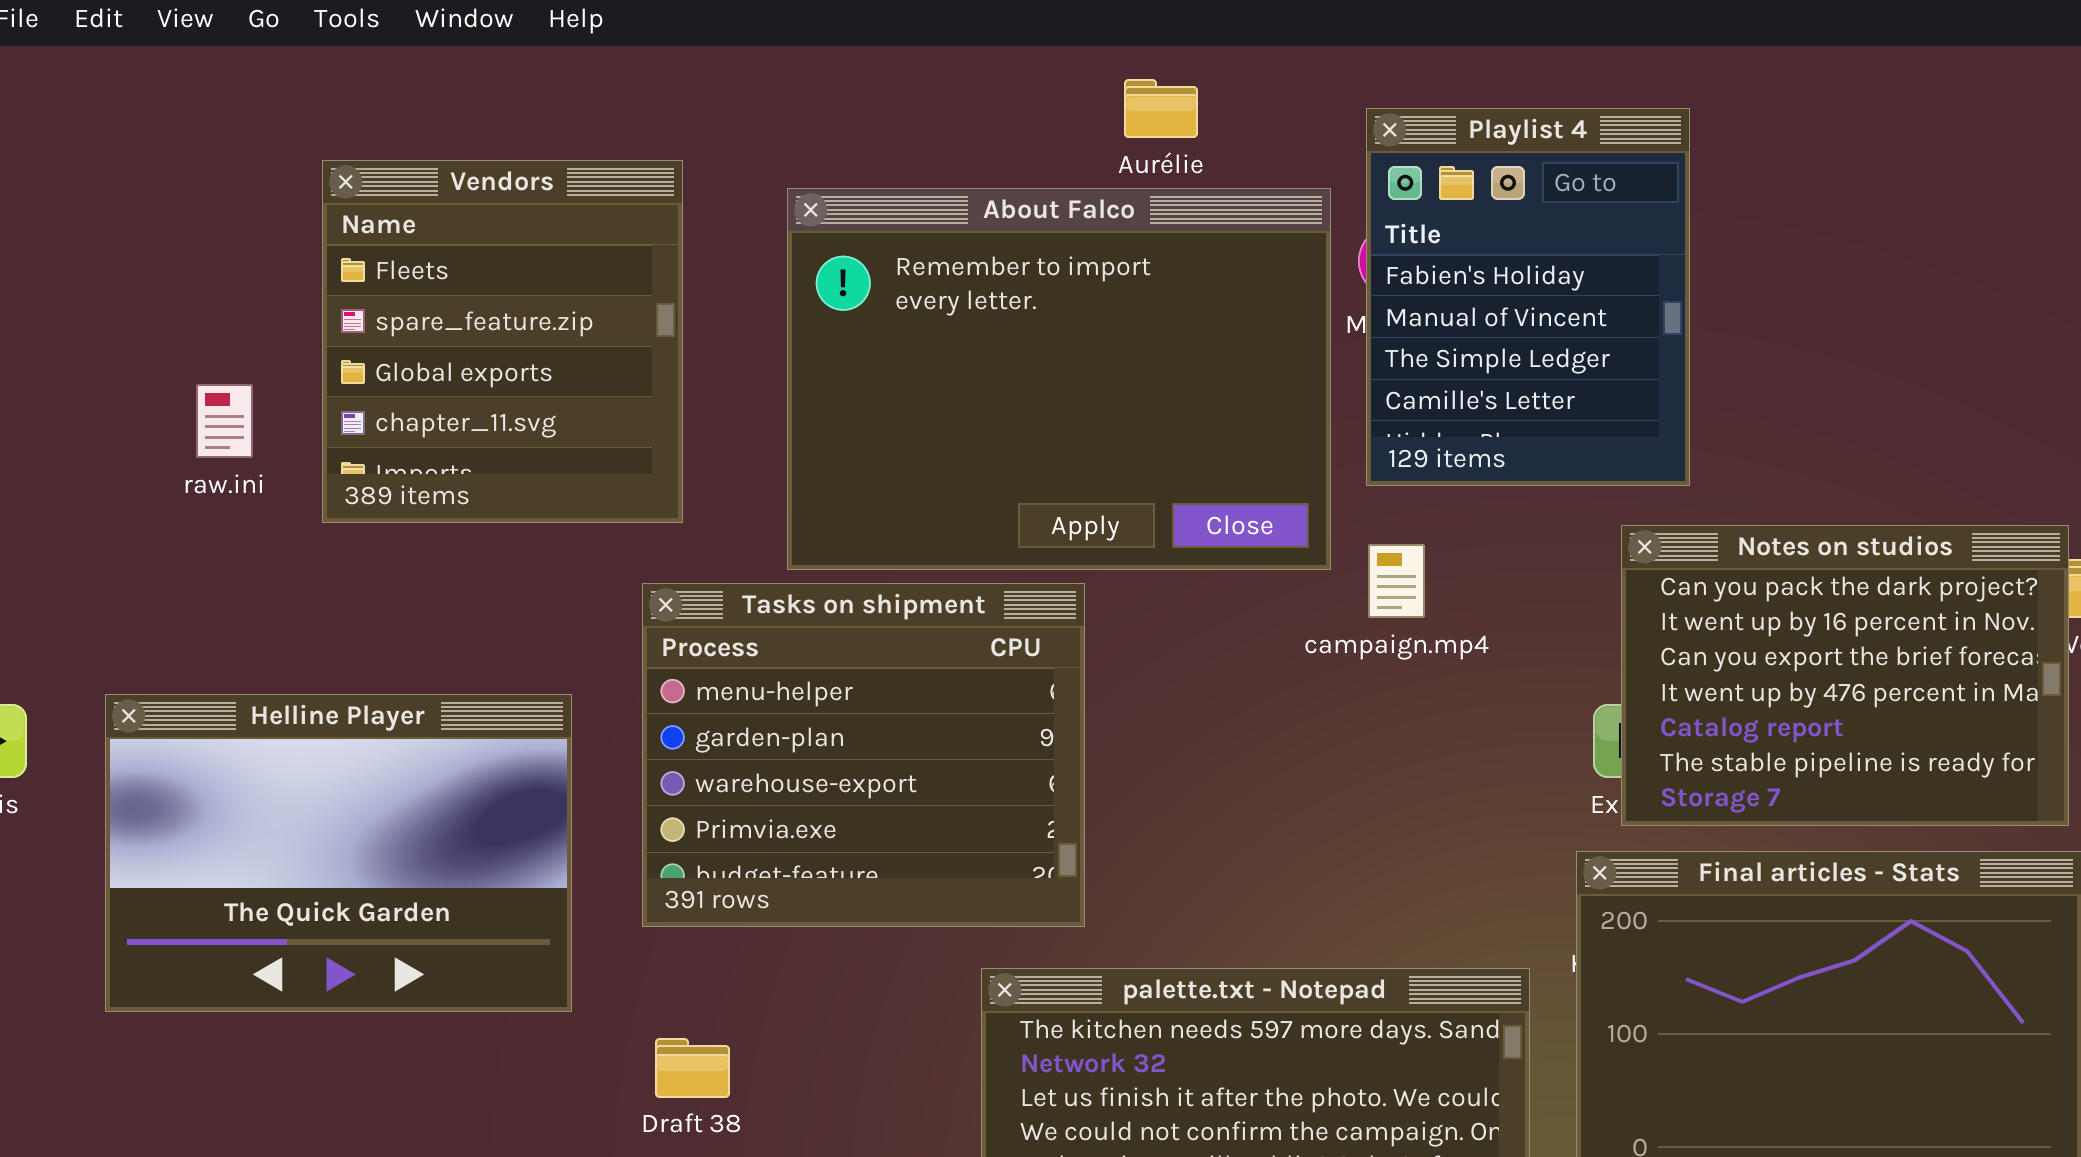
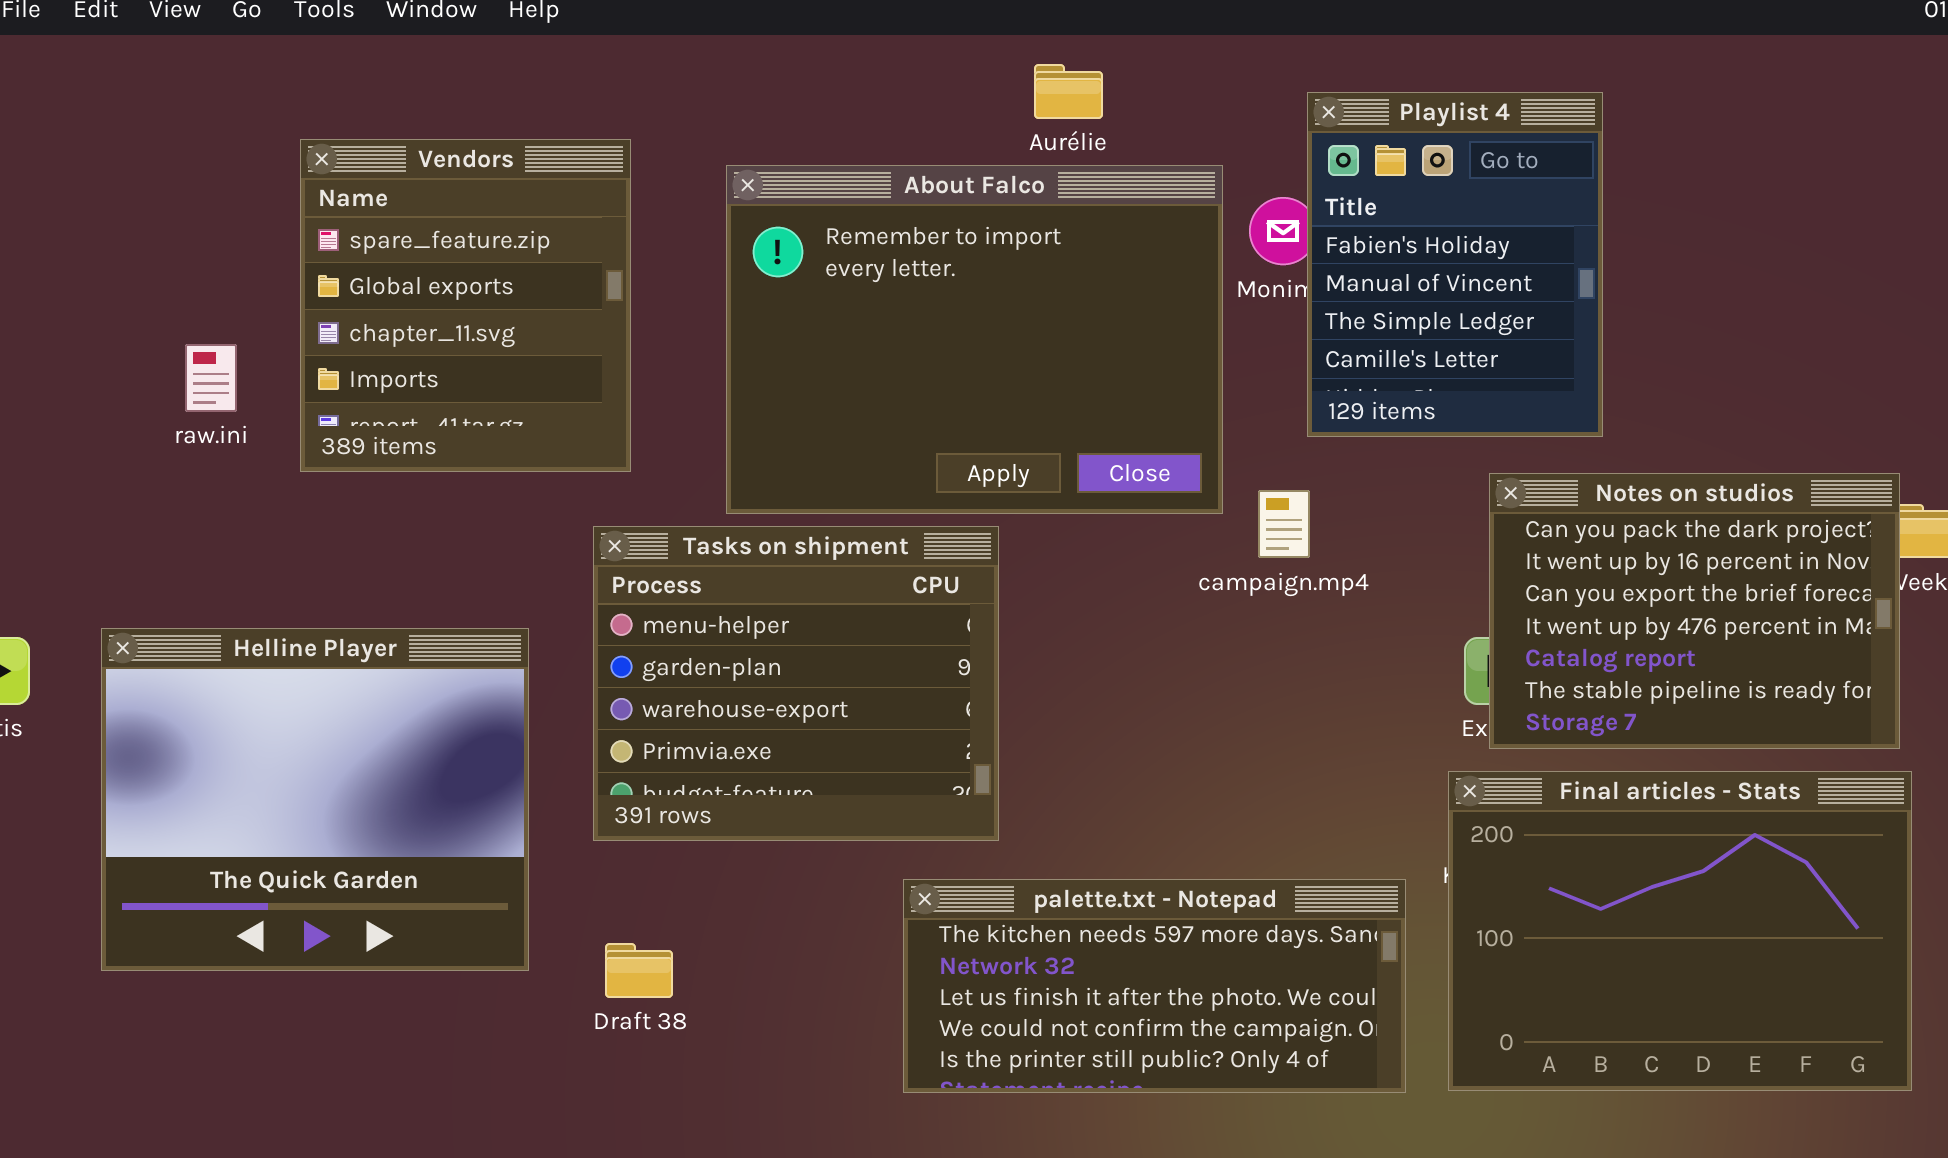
Playlist 4: [1366,108,1690,486] -> [1307,92,1603,437], moved
Vendors: [322,160,683,523] -> [300,139,631,472], scrolled down 1 row
Helline Player: [105,694,572,1012] -> [101,628,529,971], resized

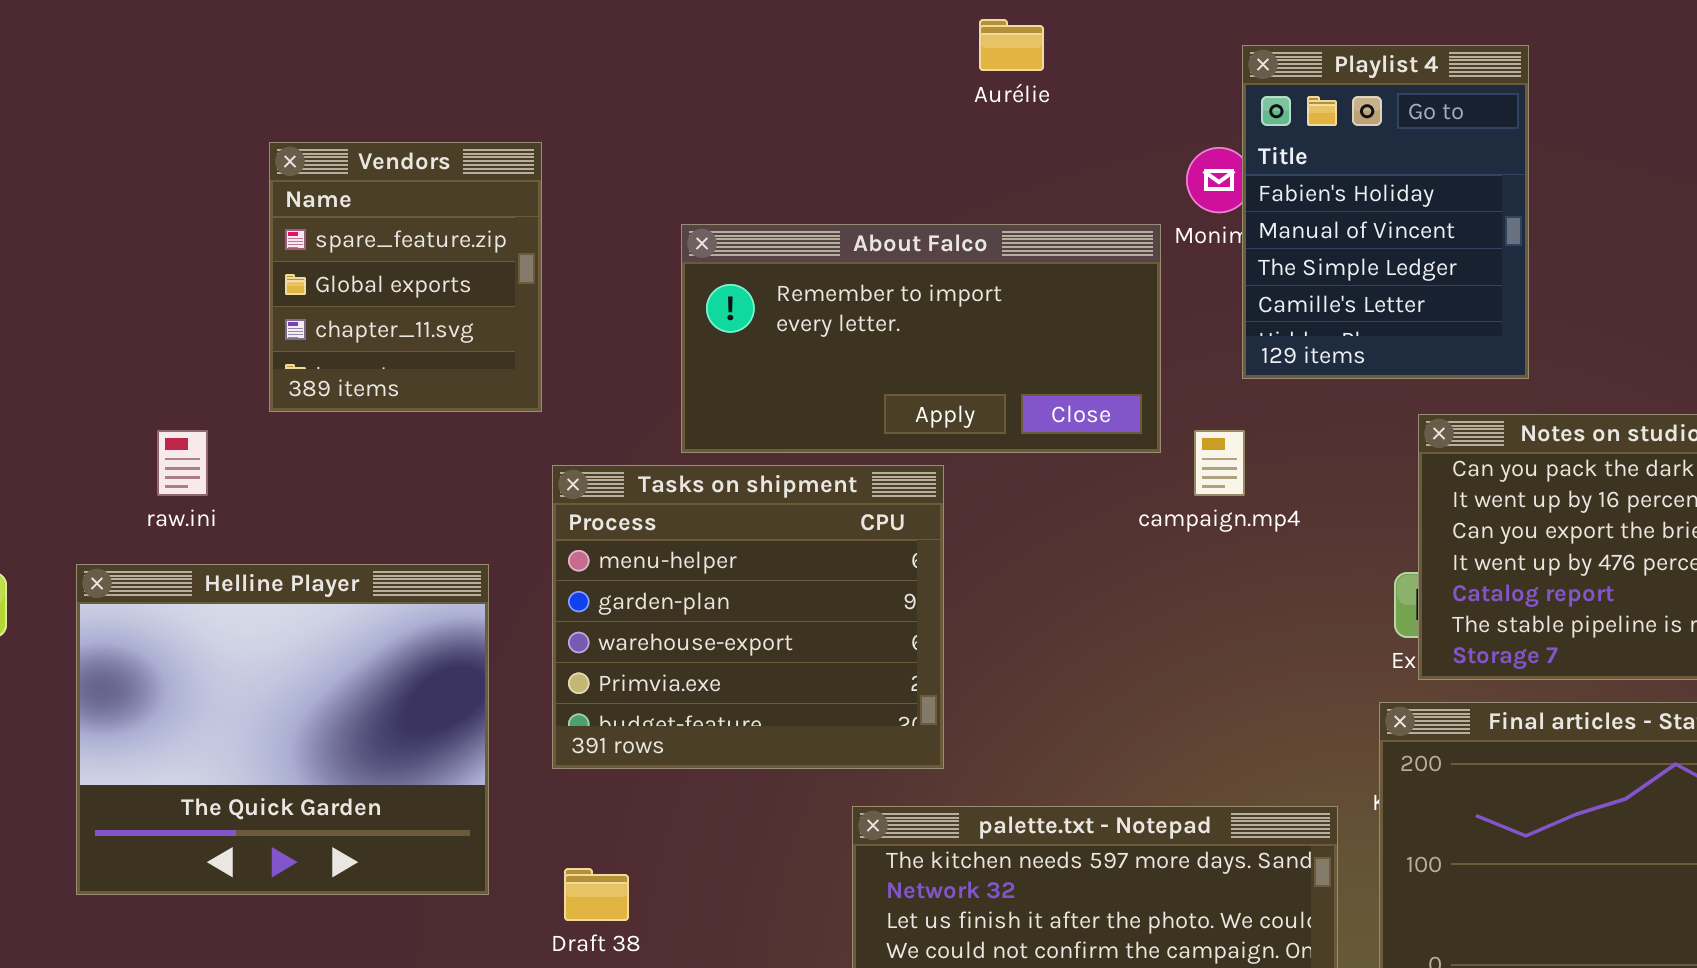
Vendors: [300,139,631,472] -> [269,142,542,412], resized
About Falco: [726,165,1223,514] -> [681,224,1161,453], resized
raw.ini: [185,344,237,412] -> [157,430,208,496], moved

